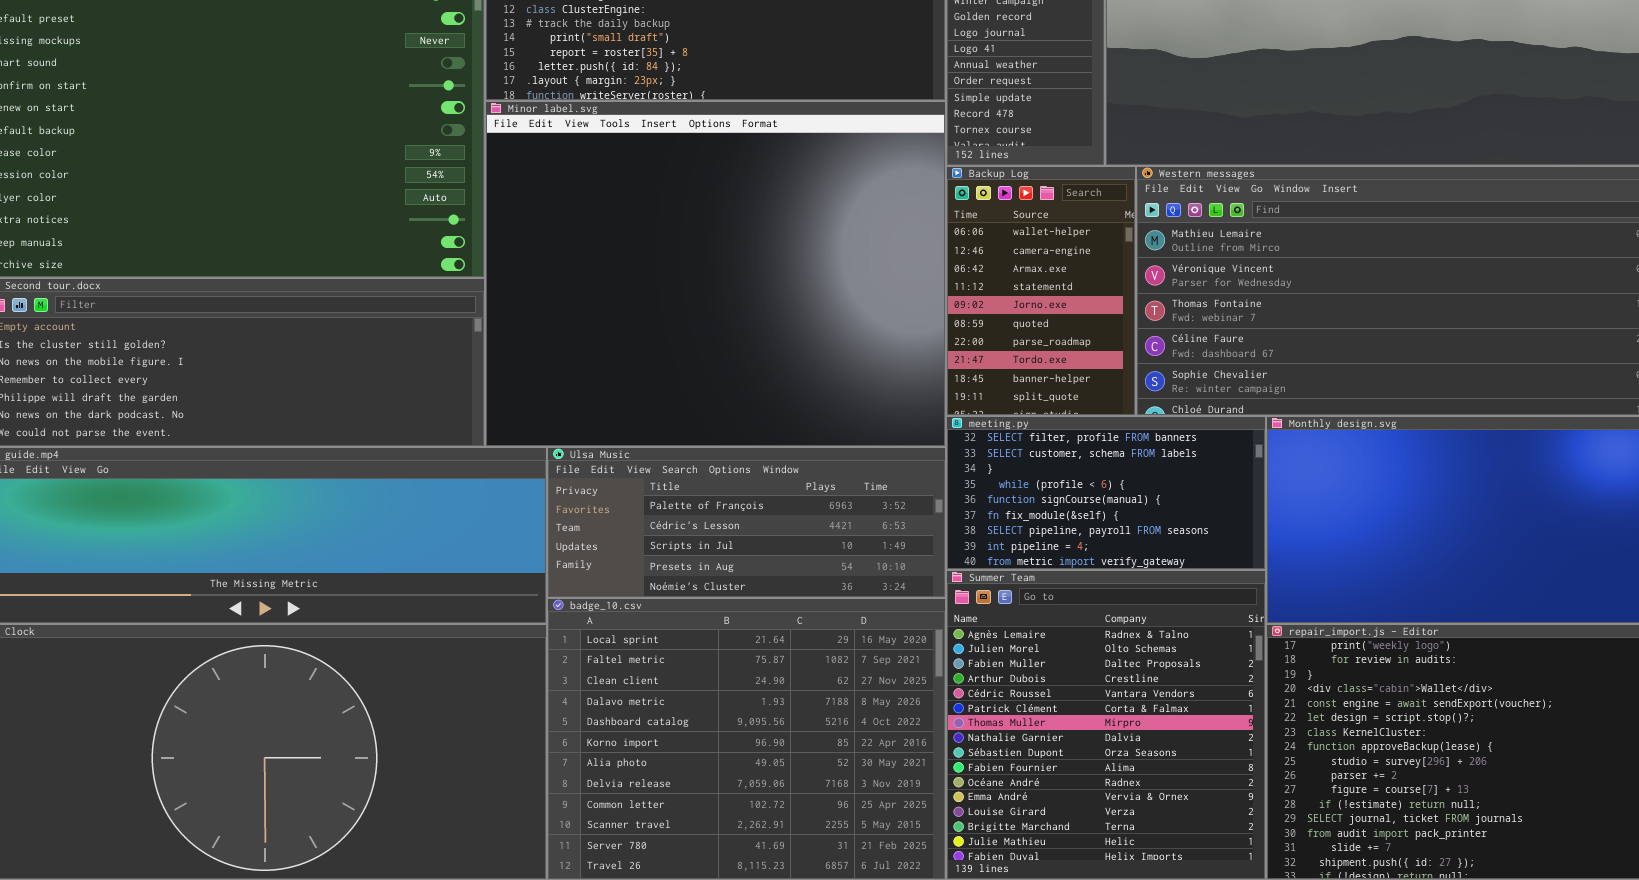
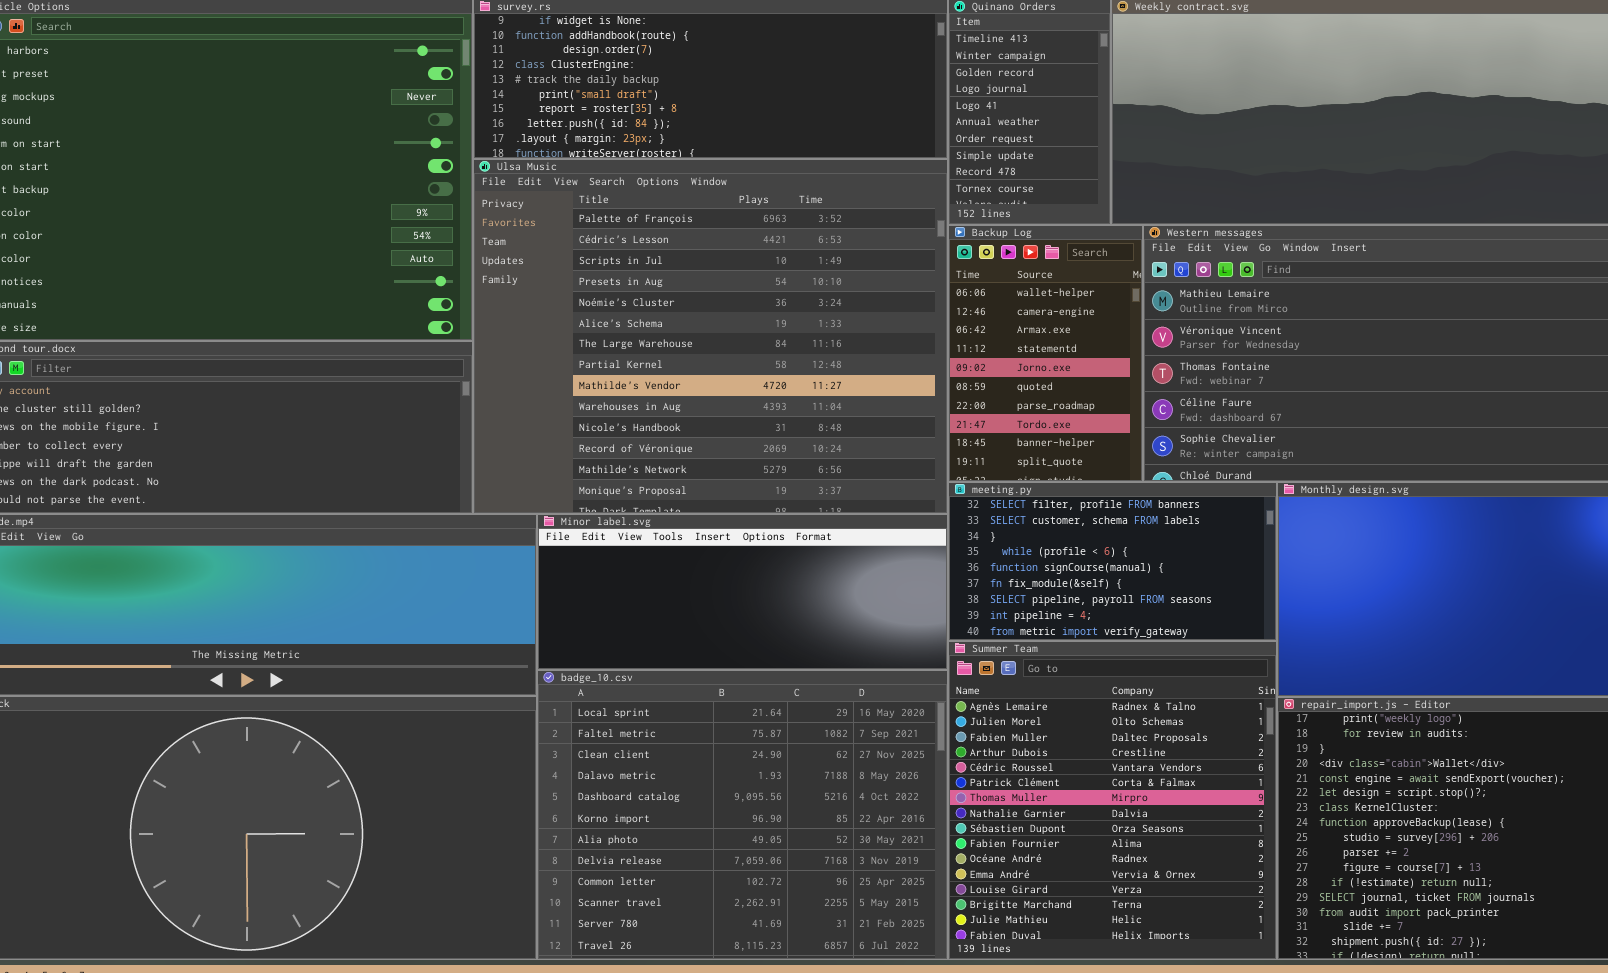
Minor label.svg: [485,101,946,447] -> [537,514,948,670], moved, resized
Ulsa Music: [547,447,946,598] -> [473,159,948,514], moved, resized

